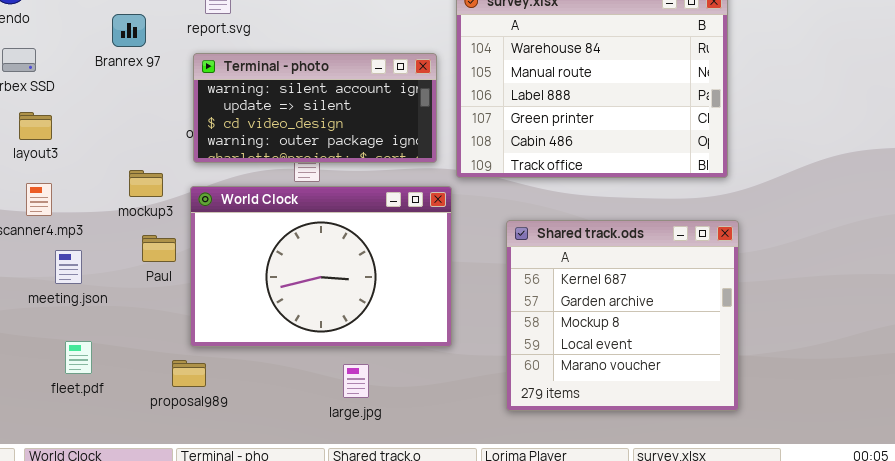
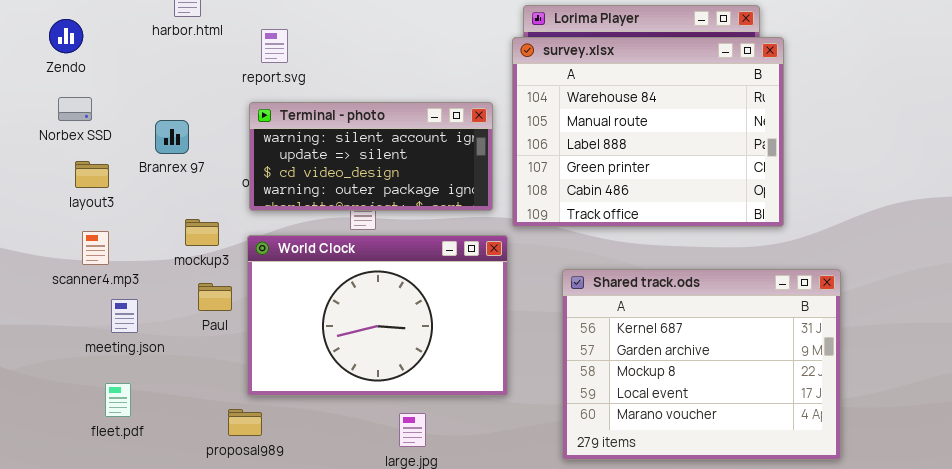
Branrex 97: [112,14,146,47] -> [155,120,189,154], moved
Shared track.ods: [506,220,739,411] -> [562,269,841,460], resized
fleet.pdf: [65,341,92,374] -> [105,383,131,417], moved

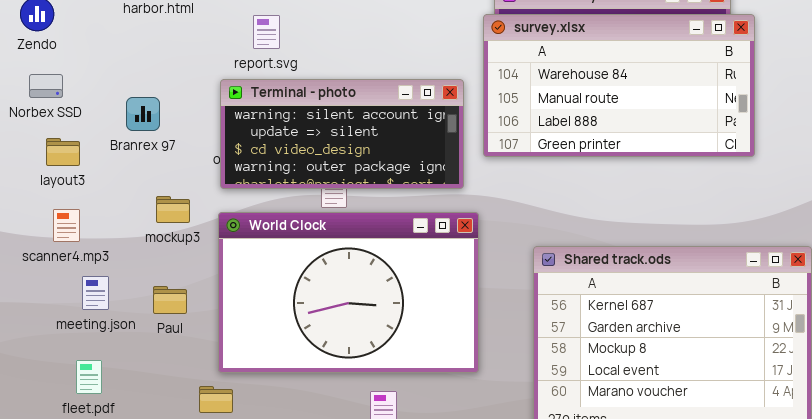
report.svg: [261,29,288,63] -> [253,15,280,49], moved
survey.xlsx: [512,37,784,227] -> [483,14,755,157], resized
Paul: [198,283,232,311] -> [153,286,187,314], moved

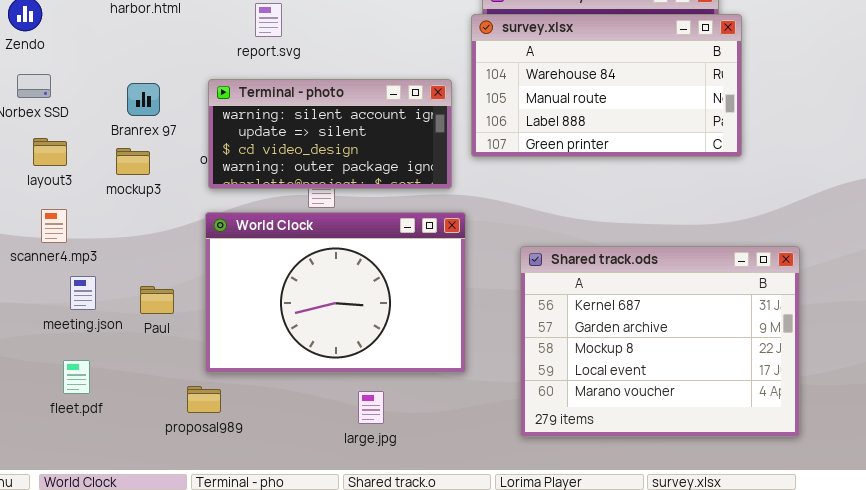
report.svg: [253,15,280,49] -> [255,3,282,37], moved
Branrex 97: [126,97,160,131] -> [127,83,160,116], moved
mockup3: [156,196,190,223] -> [116,148,150,175], moved

